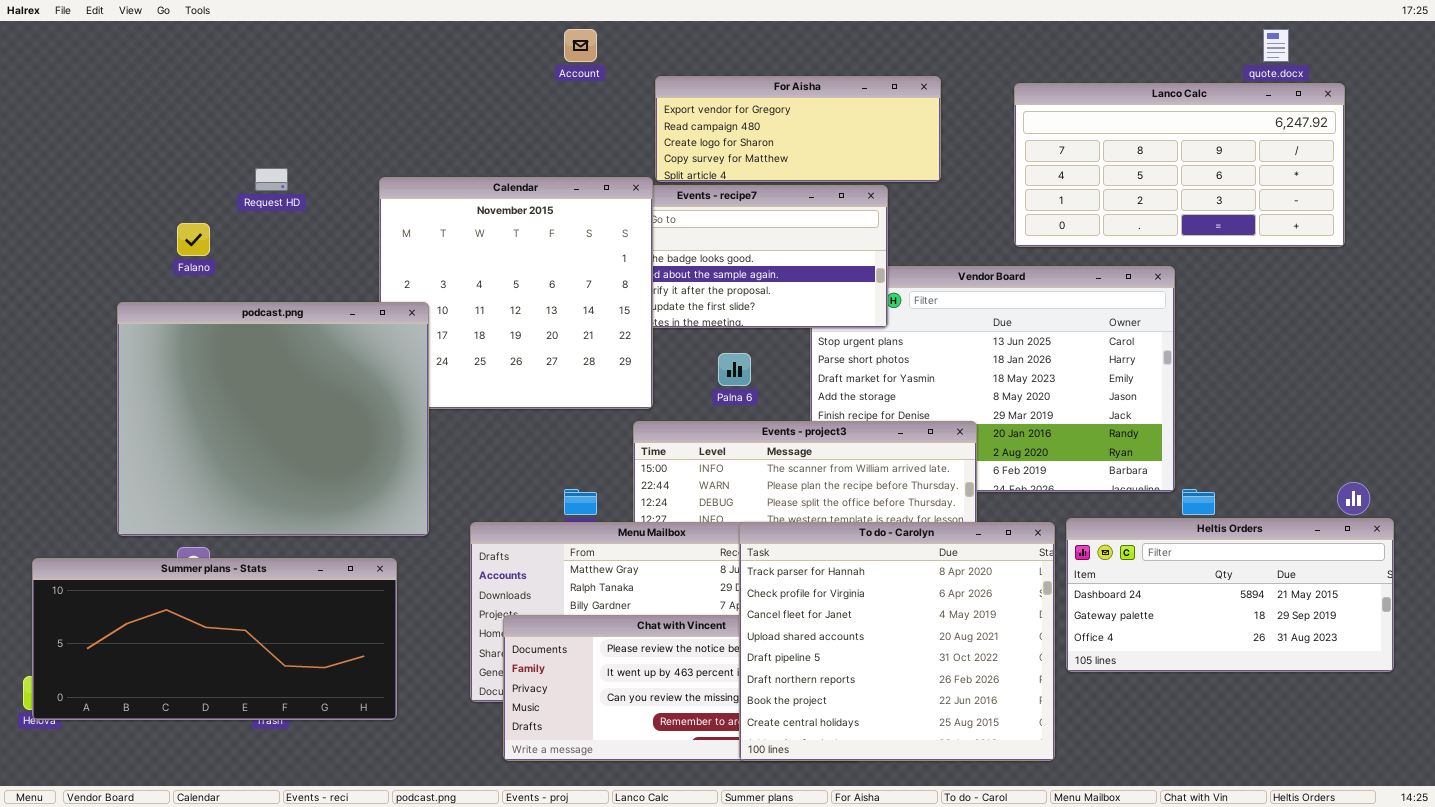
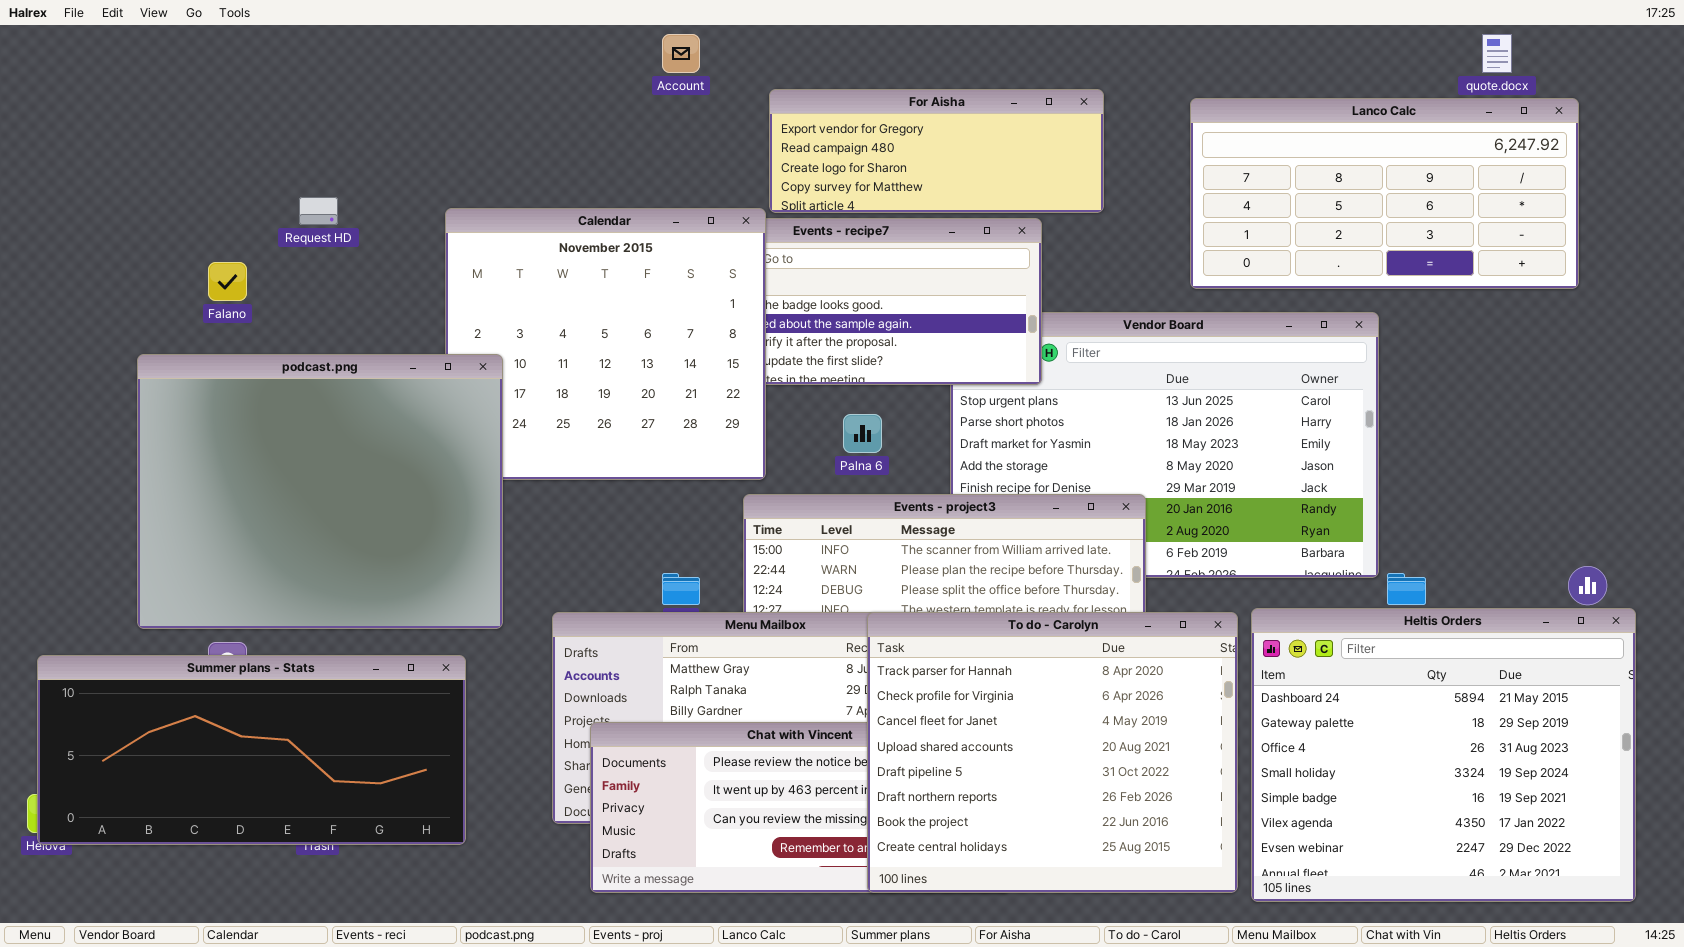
Heltis Orders: [1066,518,1394,672] -> [1251,608,1636,902], resized

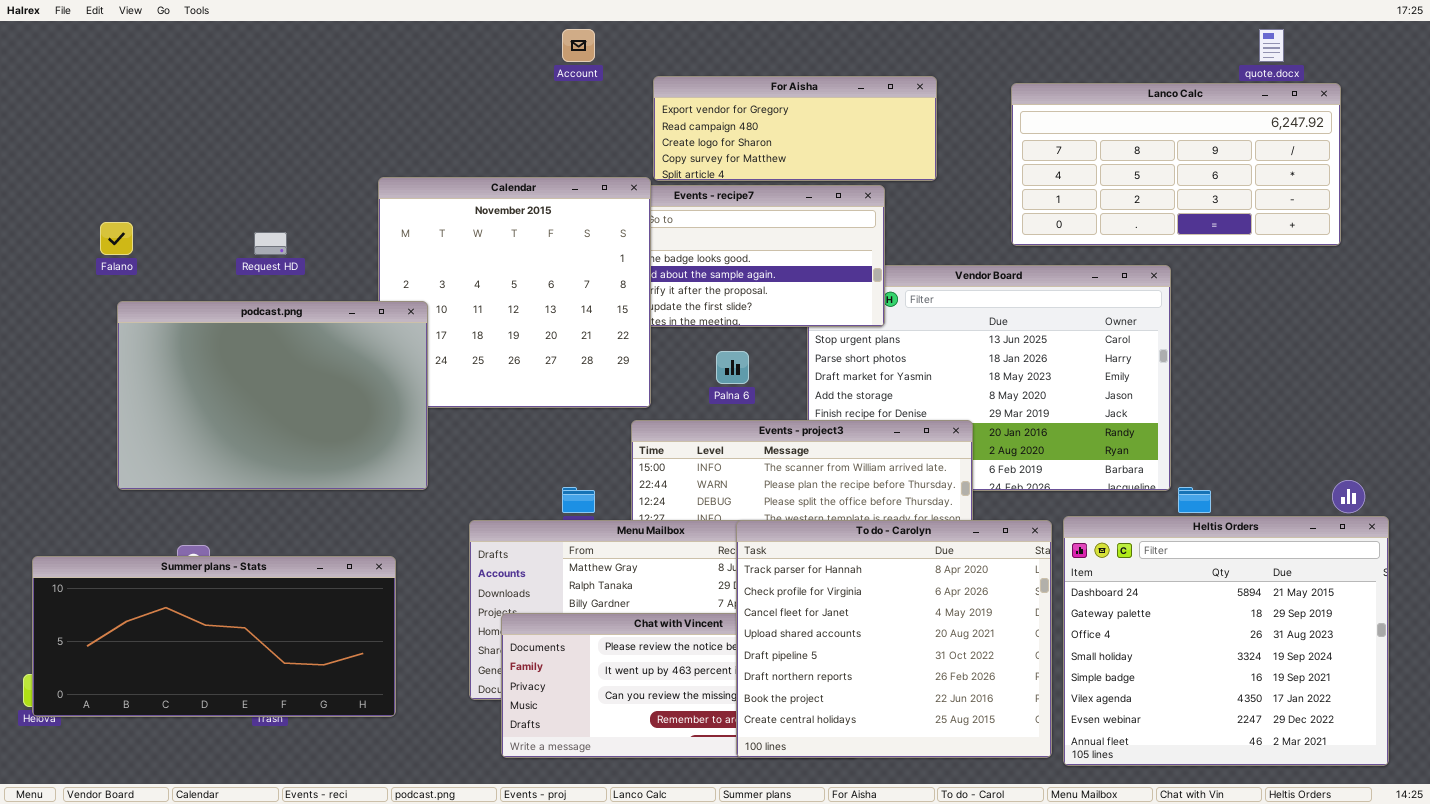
Request HD: [299,197,338,225] -> [254,232,287,255], moved
Falano: [208,262,247,301] -> [100,222,133,255], moved
podcast.png: [137,354,503,629] -> [117,301,428,490], resized

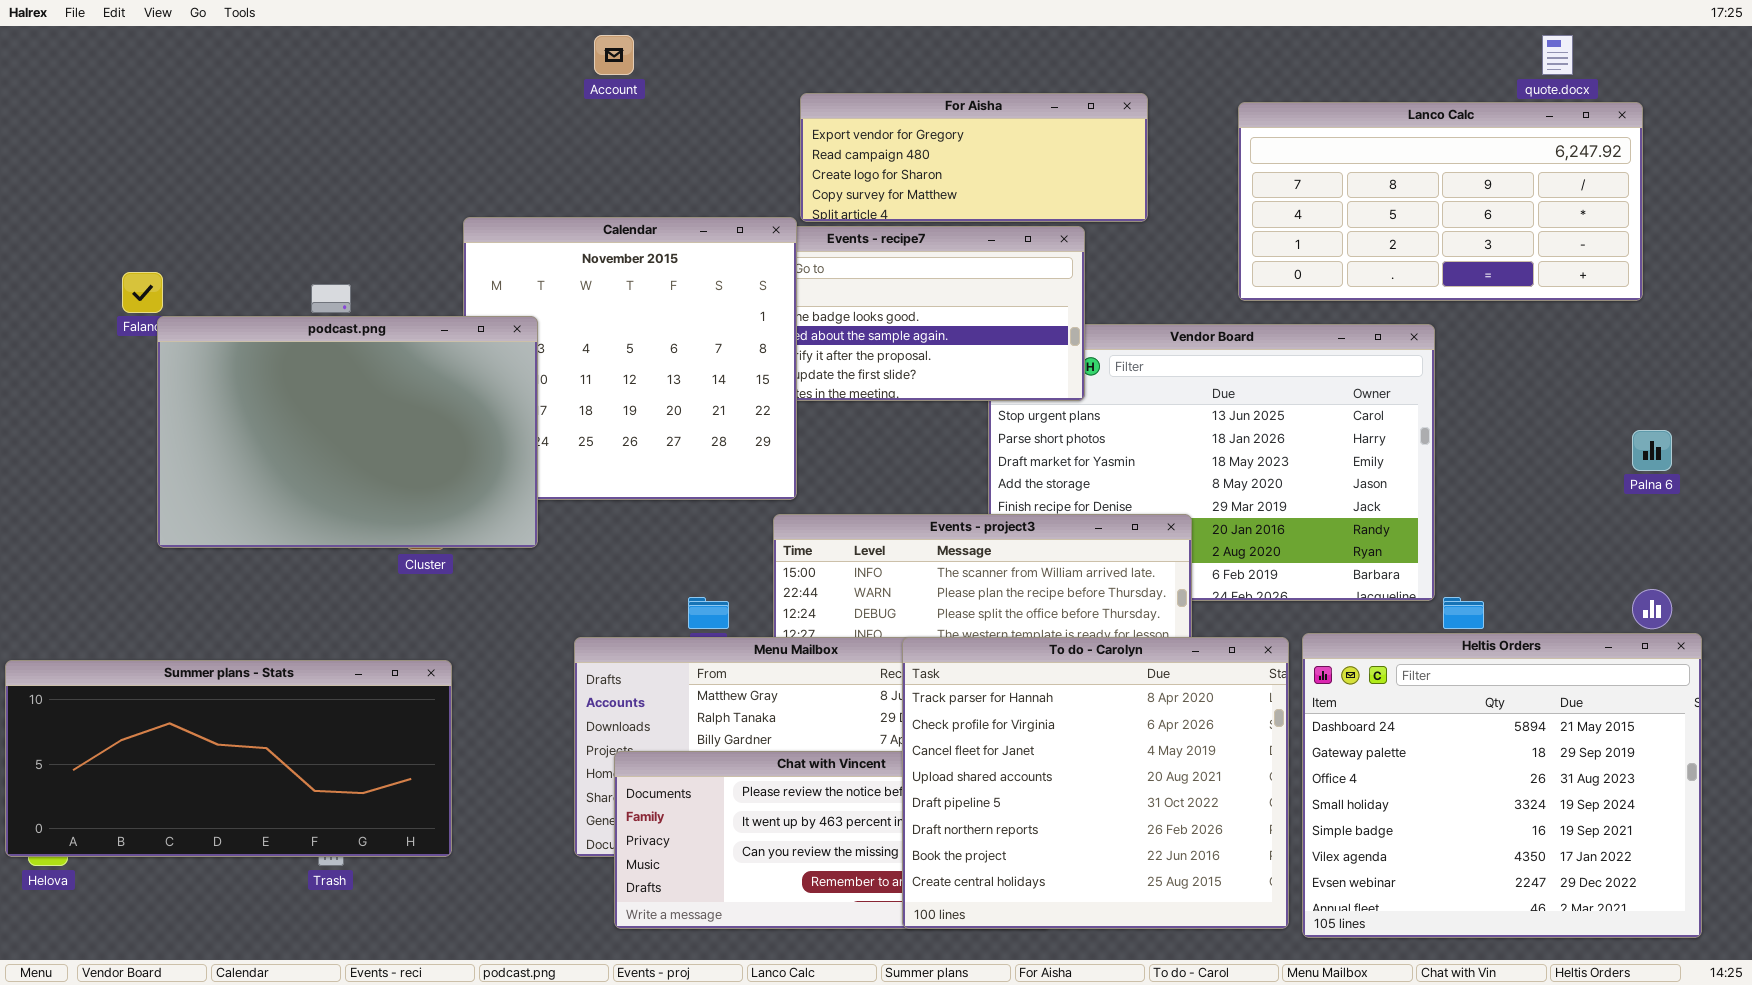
Account: [562,29,595,62] -> [594,35,634,75], moved
podcast.png: [117,301,428,490] -> [157,316,538,548], moved
Palna 6: [716,351,749,384] -> [1632,430,1672,471], moved
Summer plans - Stats: [32,556,396,717] -> [5,660,452,857], moved

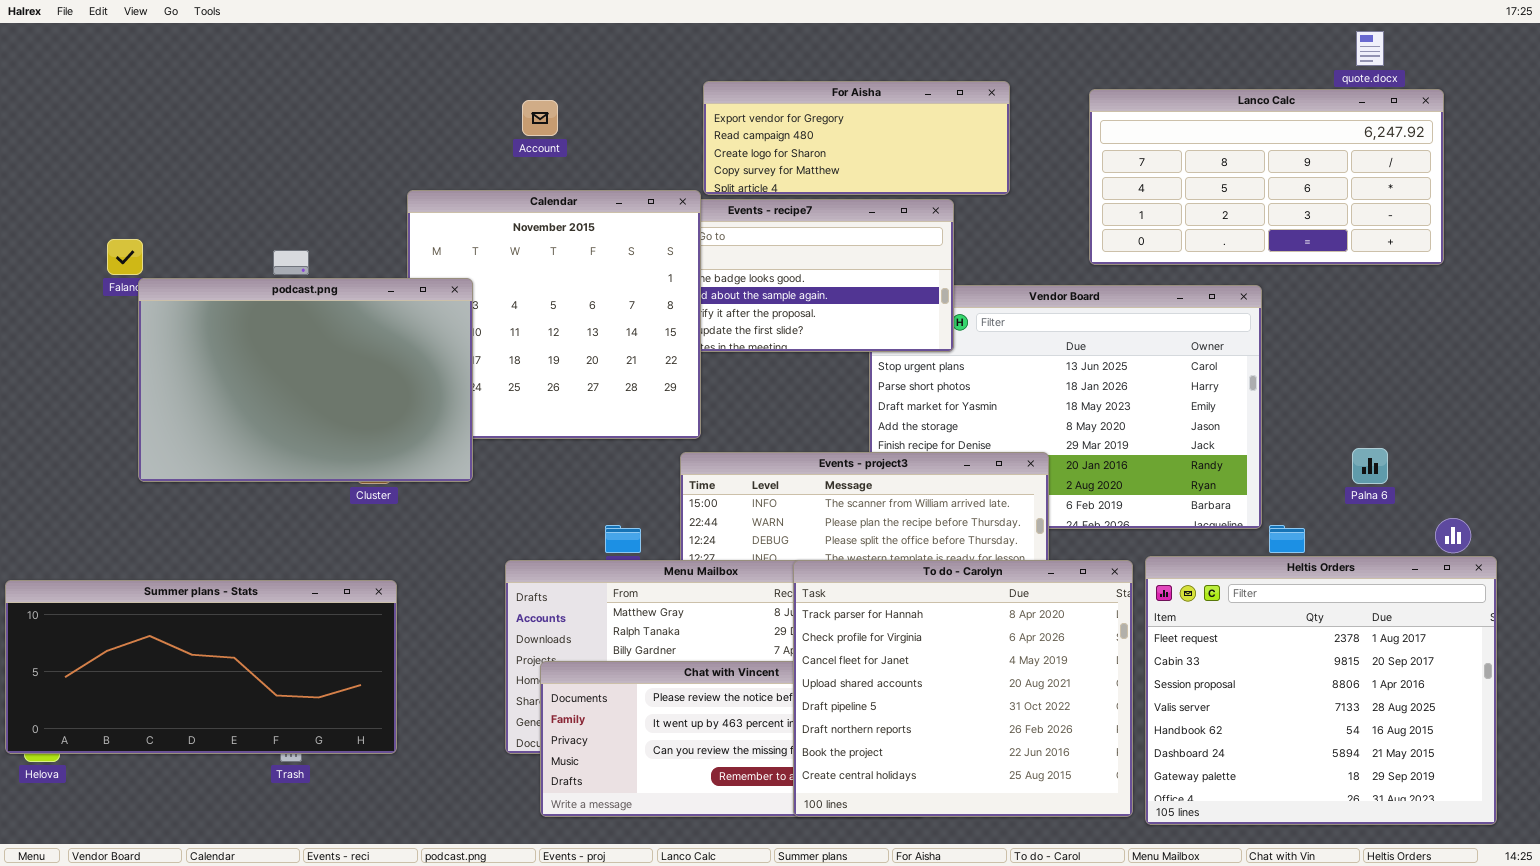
Account: [594,35,634,75] -> [522,100,558,136], moved
Palna 6: [1632,430,1672,471] -> [1352,448,1388,484], moved
Heltis Orders: [1302,633,1702,938] -> [1145,556,1497,825], scrolled up 5 rows

